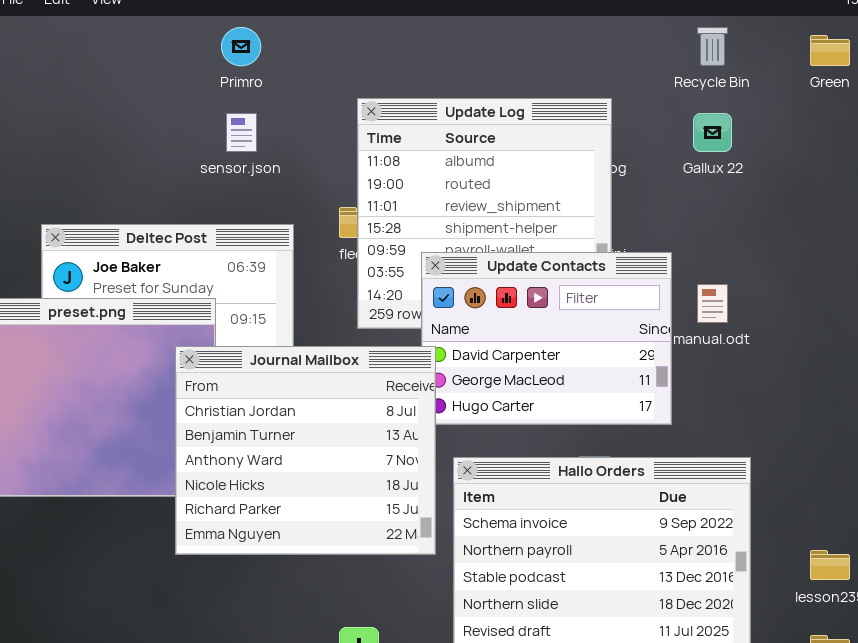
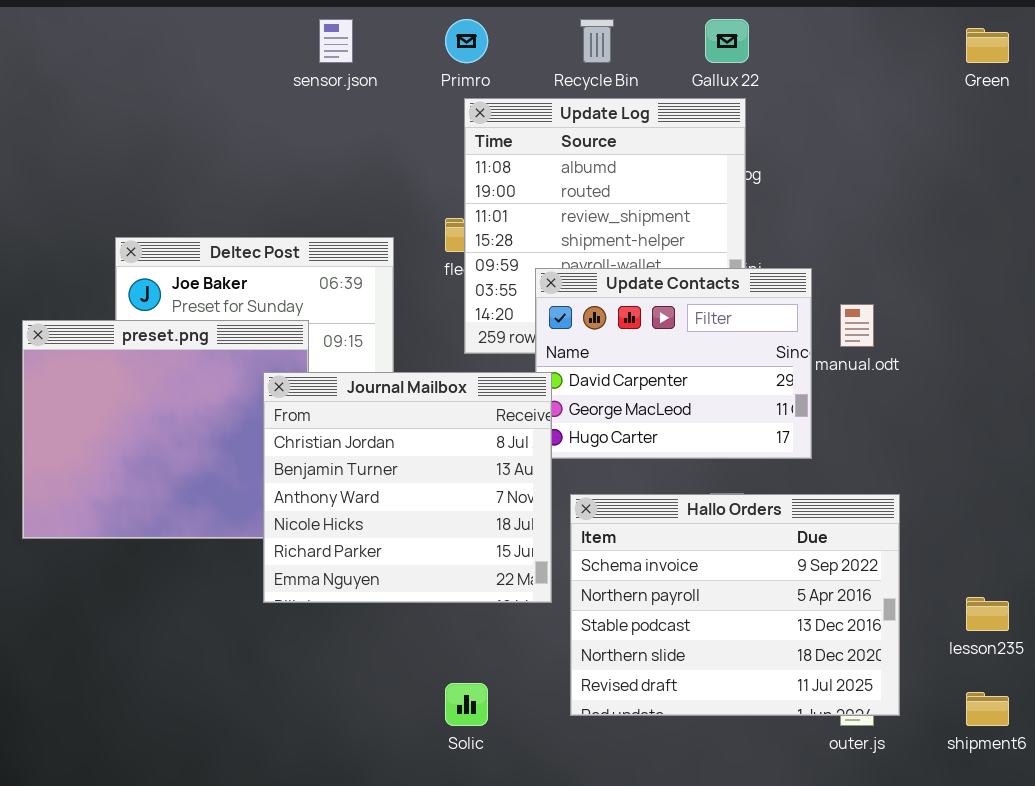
Primro: [221,27,261,66] -> [445,19,488,63], moved
Recycle Bin: [697,27,728,66] -> [580,19,614,63], moved
sensor.json: [226,113,257,152] -> [319,19,353,63], moved
Gallux 22: [693,113,732,152] -> [705,19,749,63], moved

